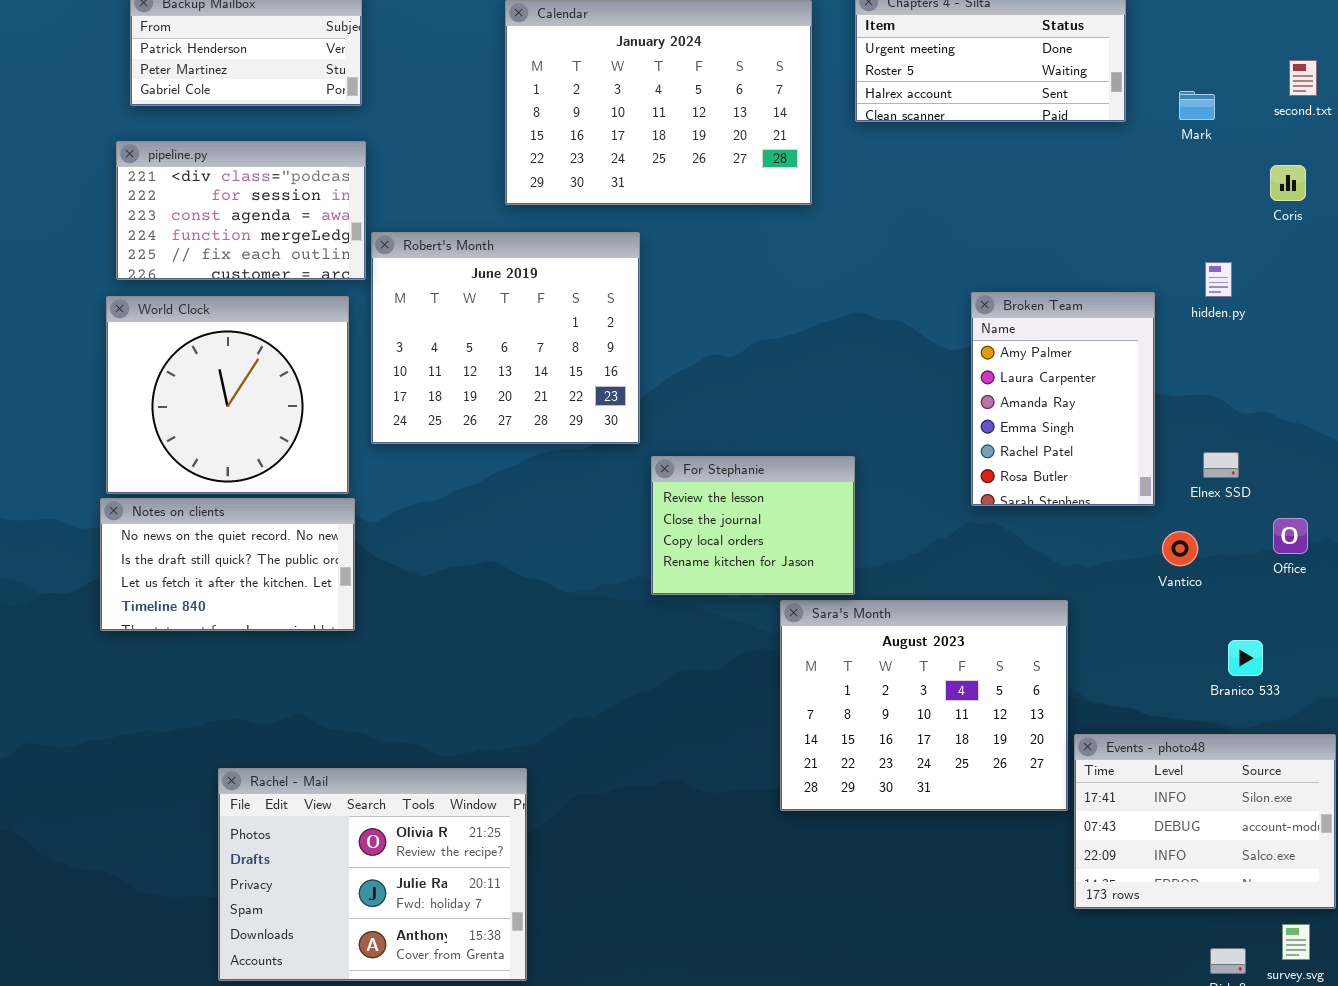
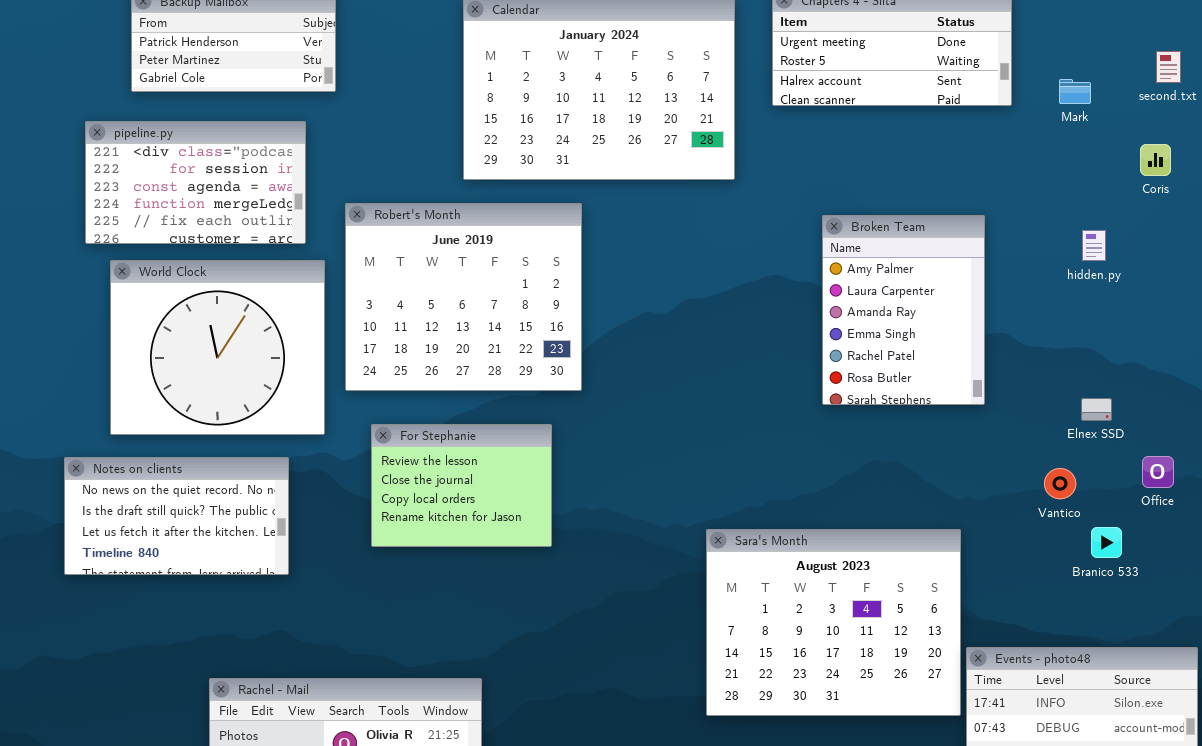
pipeline.py: [116,141,366,280] -> [85,121,306,244], moved
Broken Team: [971,292,1155,506] -> [822,215,985,405], moved
For Stephanie: [651,456,855,595] -> [371,424,552,547], moved
Notes on clients: [100,498,355,631] -> [64,457,289,575], moved
Branico 533: [1228,640,1263,676] -> [1091,527,1122,558], moved

